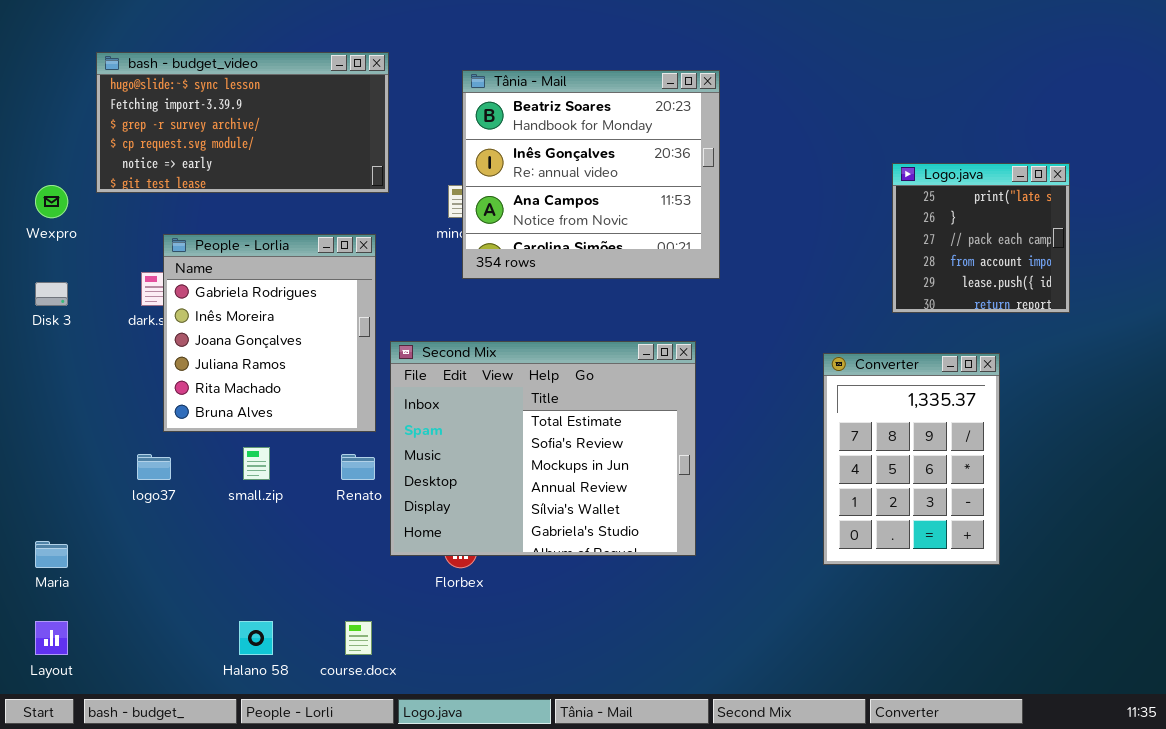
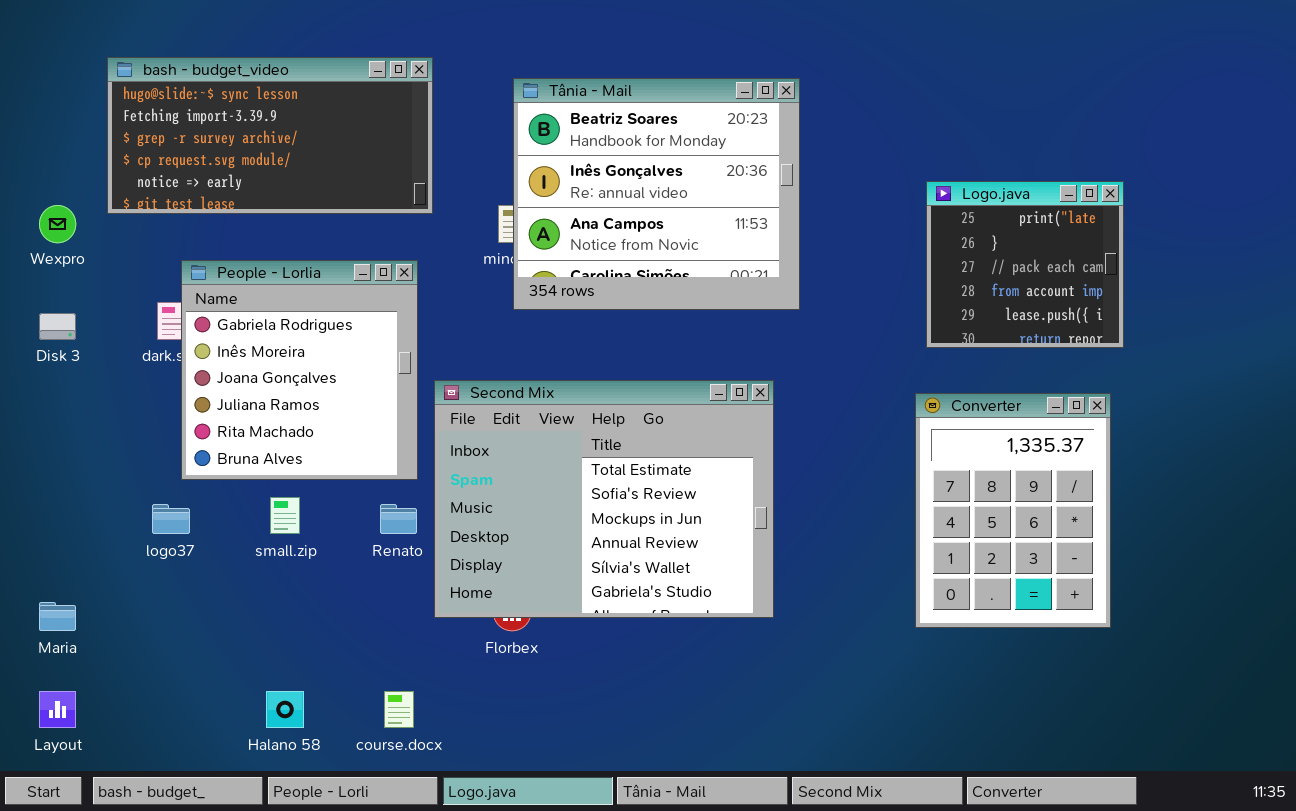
Logo.java: [892,163,1070,313] -> [926,181,1124,348], moved

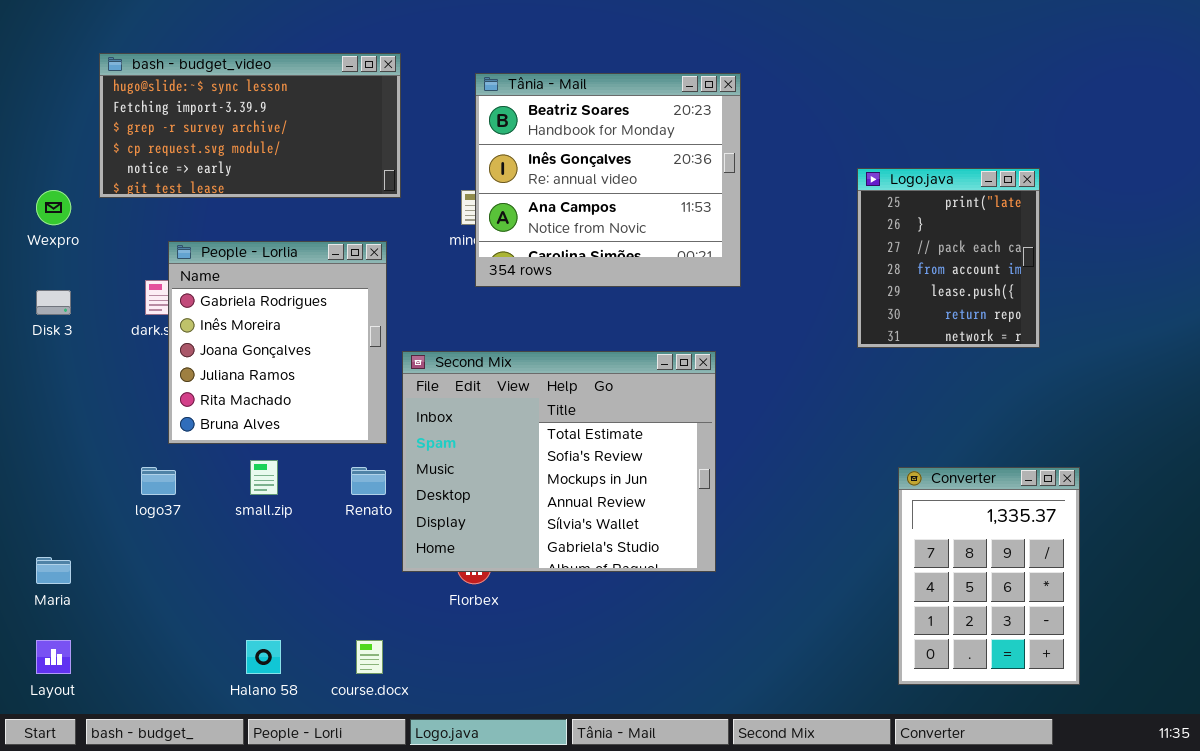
Logo.java: [926,181,1124,348] -> [857,168,1040,348], resized
Converter: [915,393,1111,628] -> [898,467,1080,685], moved

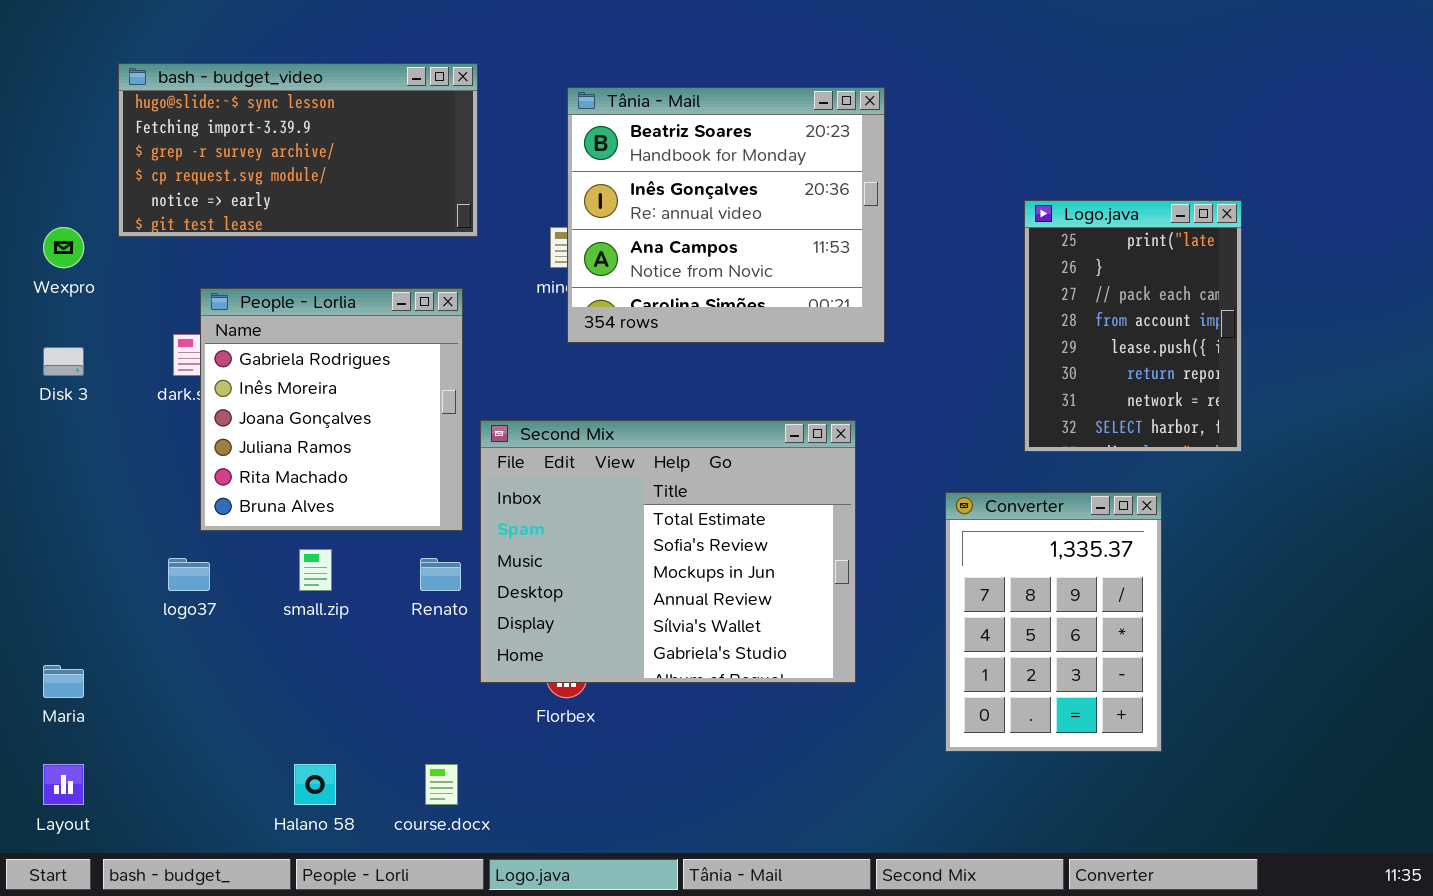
Logo.java: [857,168,1040,348] -> [1024,200,1242,452], resized
Converter: [898,467,1080,685] -> [945,492,1162,752], moved

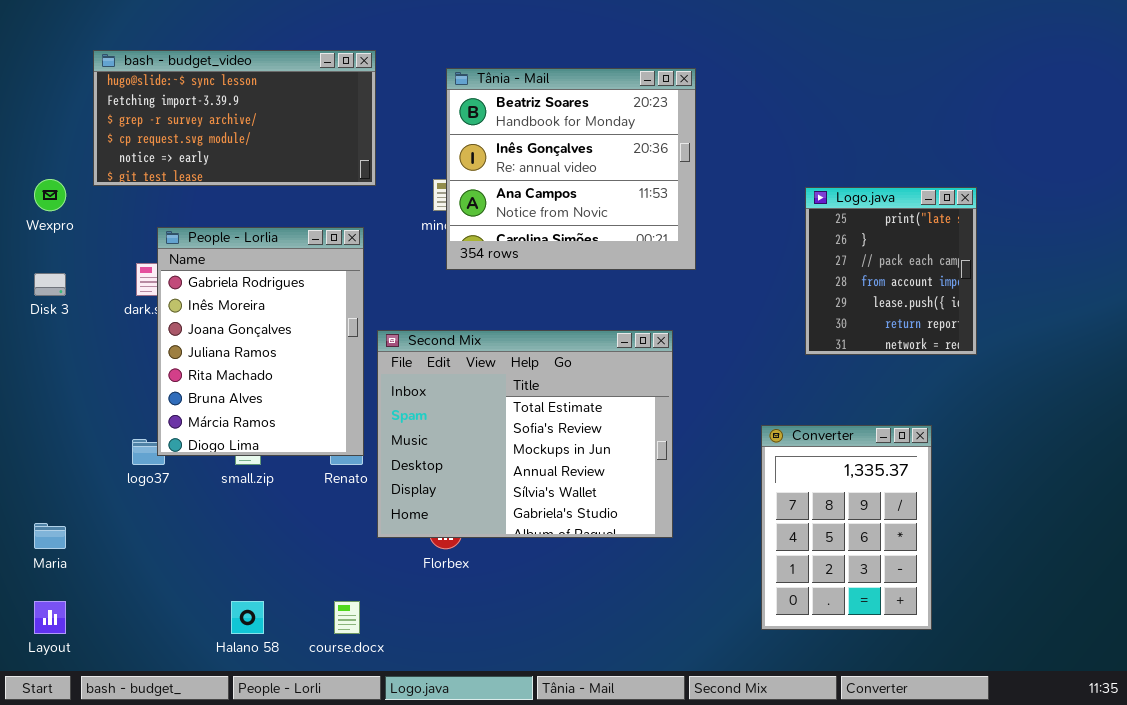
Logo.java: [1024,200,1242,452] -> [805,187,977,355], resized
People - Lorlia: [200,288,463,531] -> [157,227,364,456], resized
Converter: [945,492,1162,752] -> [761,425,932,630], moved

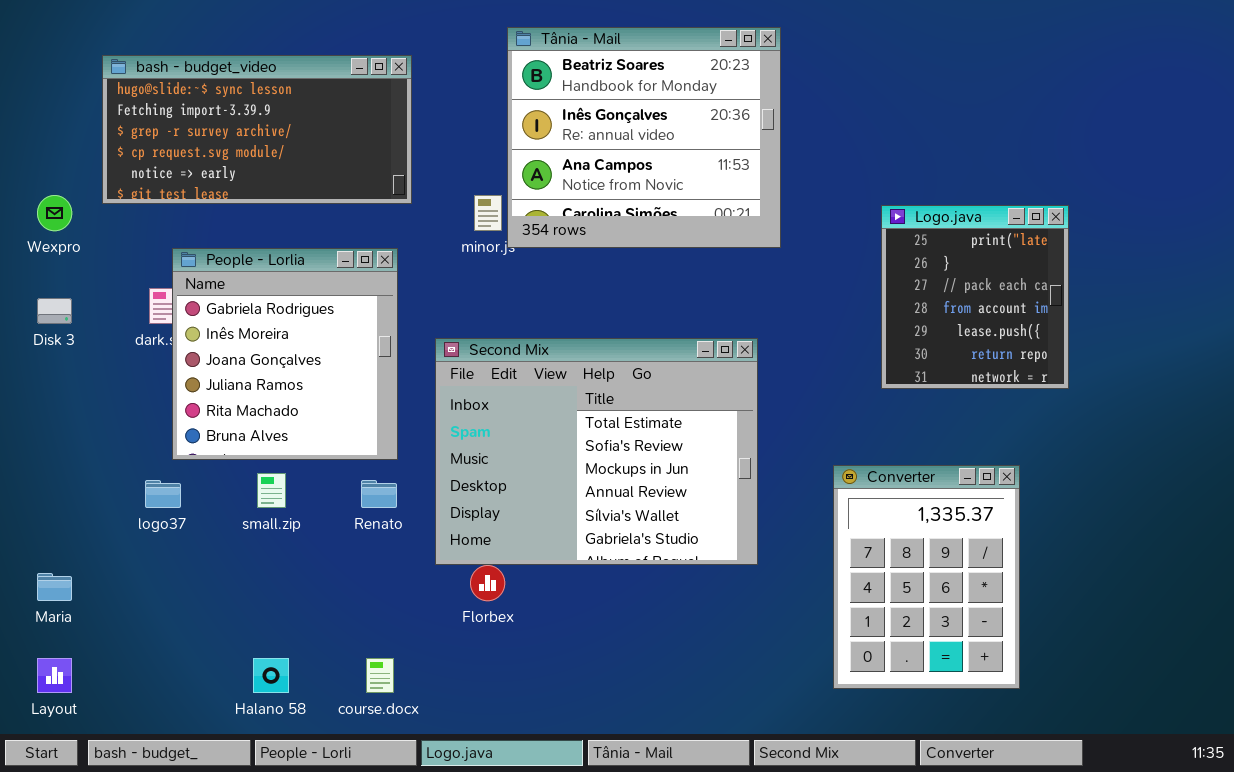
Tânia - Mail: [446,68,696,270] -> [507,27,781,248], moved
People - Lorlia: [157,227,364,456] -> [172,248,398,460], resized
Second Mix: [377,330,673,538] -> [435,338,758,565], moved

